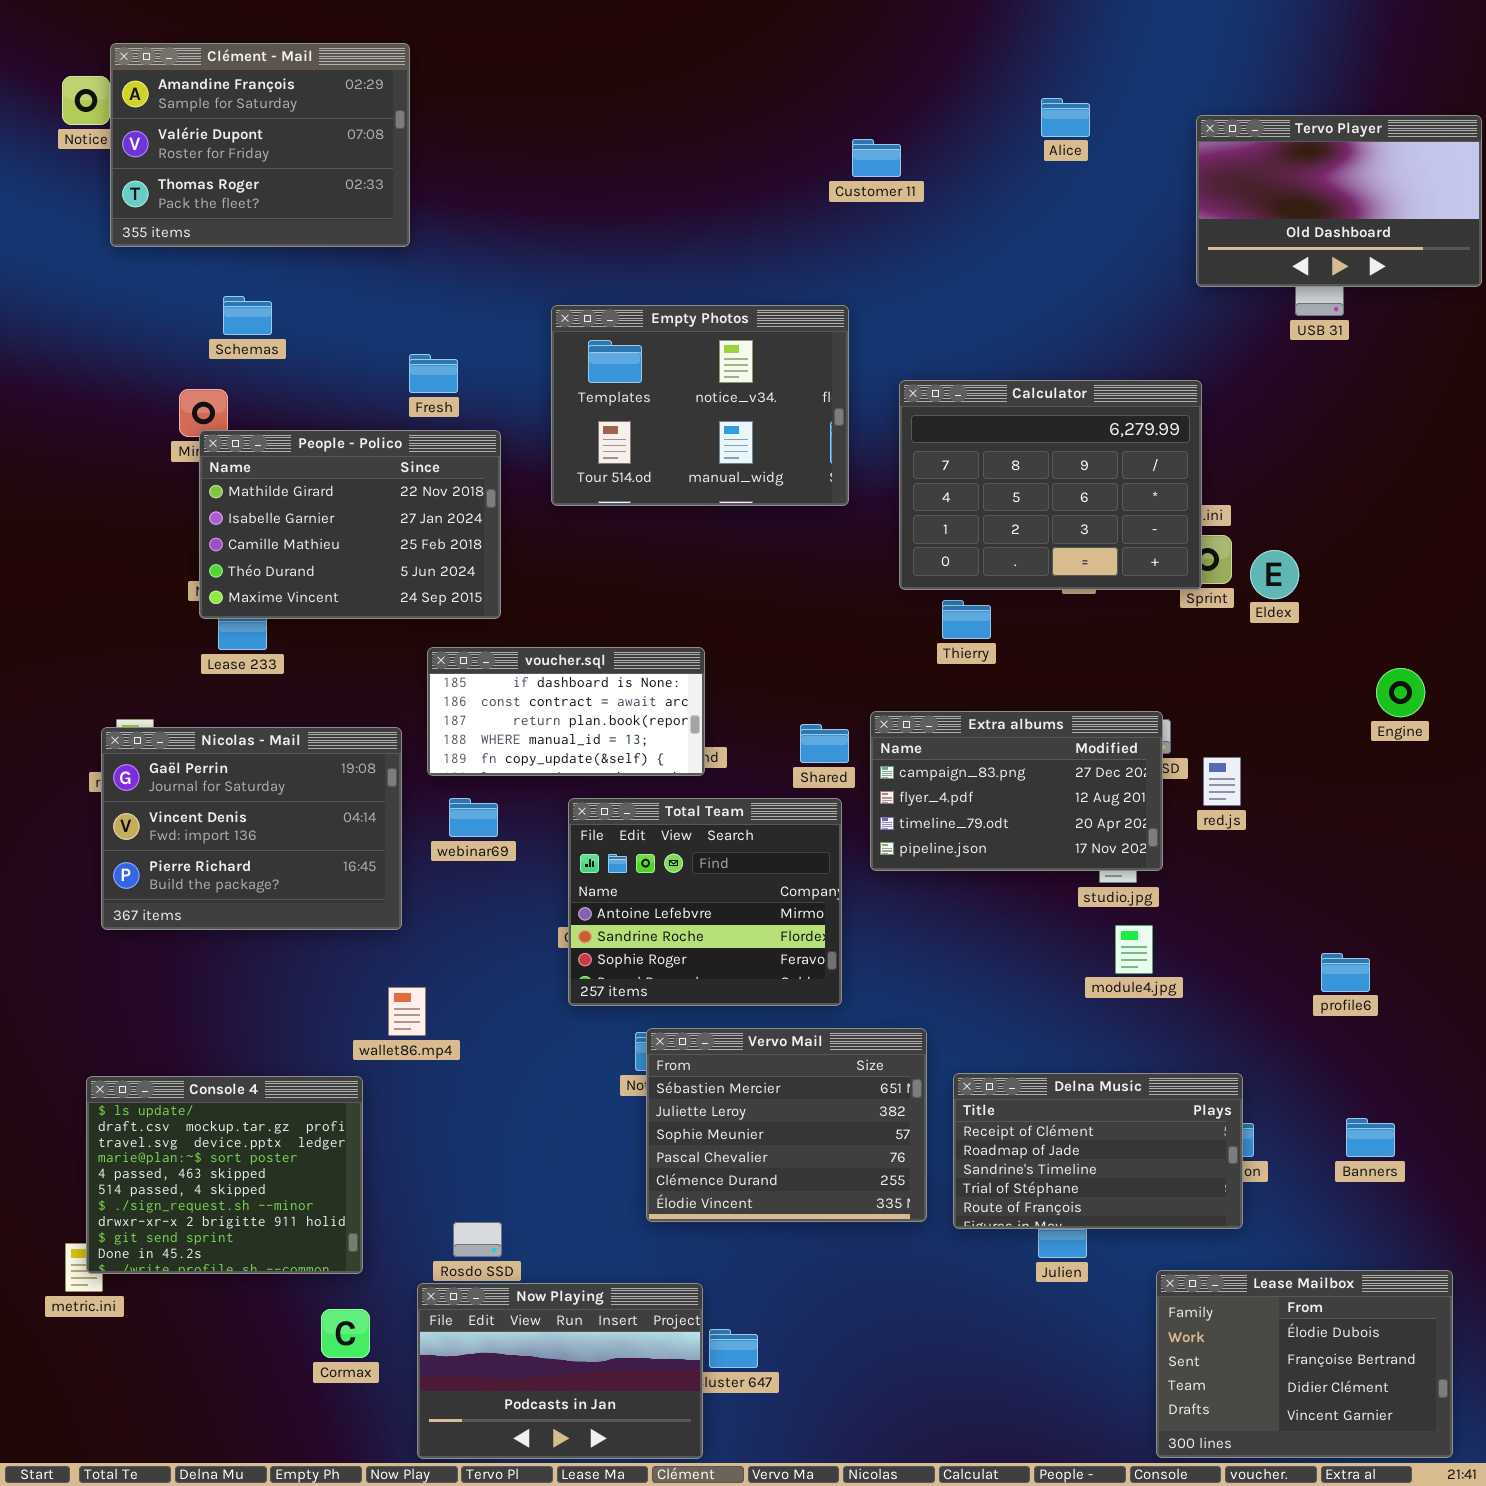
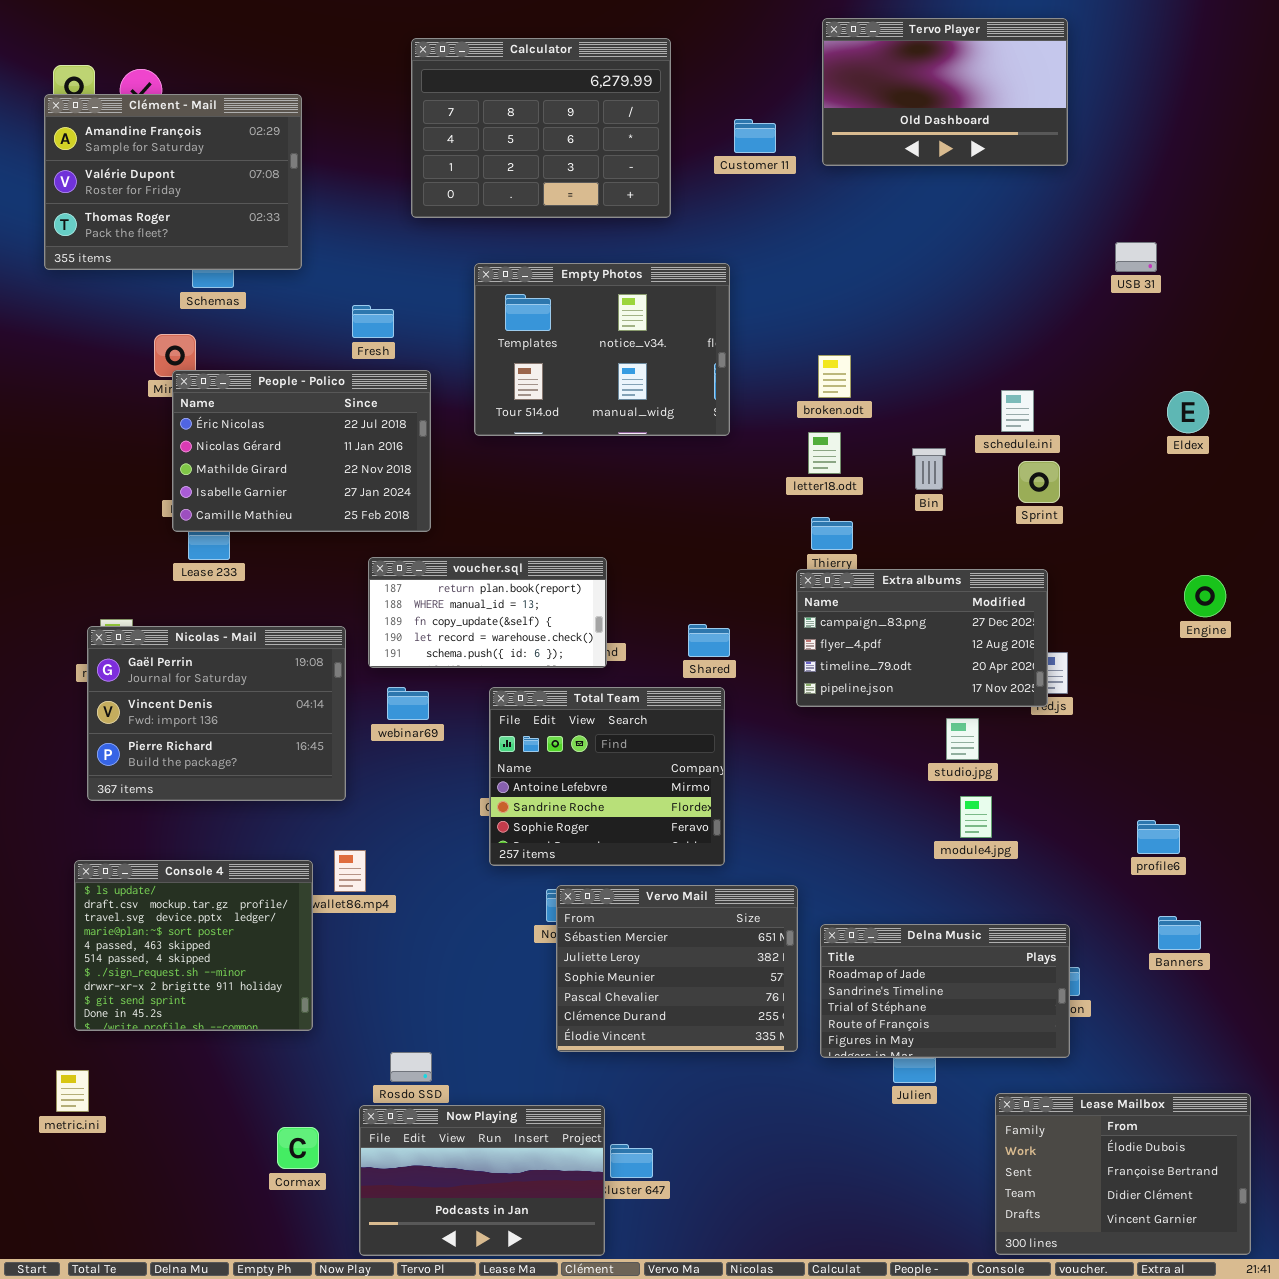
Clément - Mail: [110,43,410,247] -> [44,94,302,270], moved
Tervo Player: [1196,115,1482,287] -> [822,18,1068,166], moved
Calculator: [899,380,1202,590] -> [411,38,671,218], moved
People - Polico: [199,430,501,619] -> [172,370,431,532], scrolled up 2 rows
Eldex: [1250,550,1299,599] -> [1167,391,1209,433], moved
voucher.sql: [427,647,705,776] -> [368,557,607,668], scrolled down 2 rows
Extra albums: [870,711,1163,871] -> [796,569,1048,707], moved
Delna Music: [953,1073,1243,1229] -> [820,924,1070,1058], scrolled down 1 row
Console 4: [86,1076,363,1274] -> [74,860,313,1031], moved
Banners: [1346,1118,1395,1157] -> [1158,916,1201,950], moved

